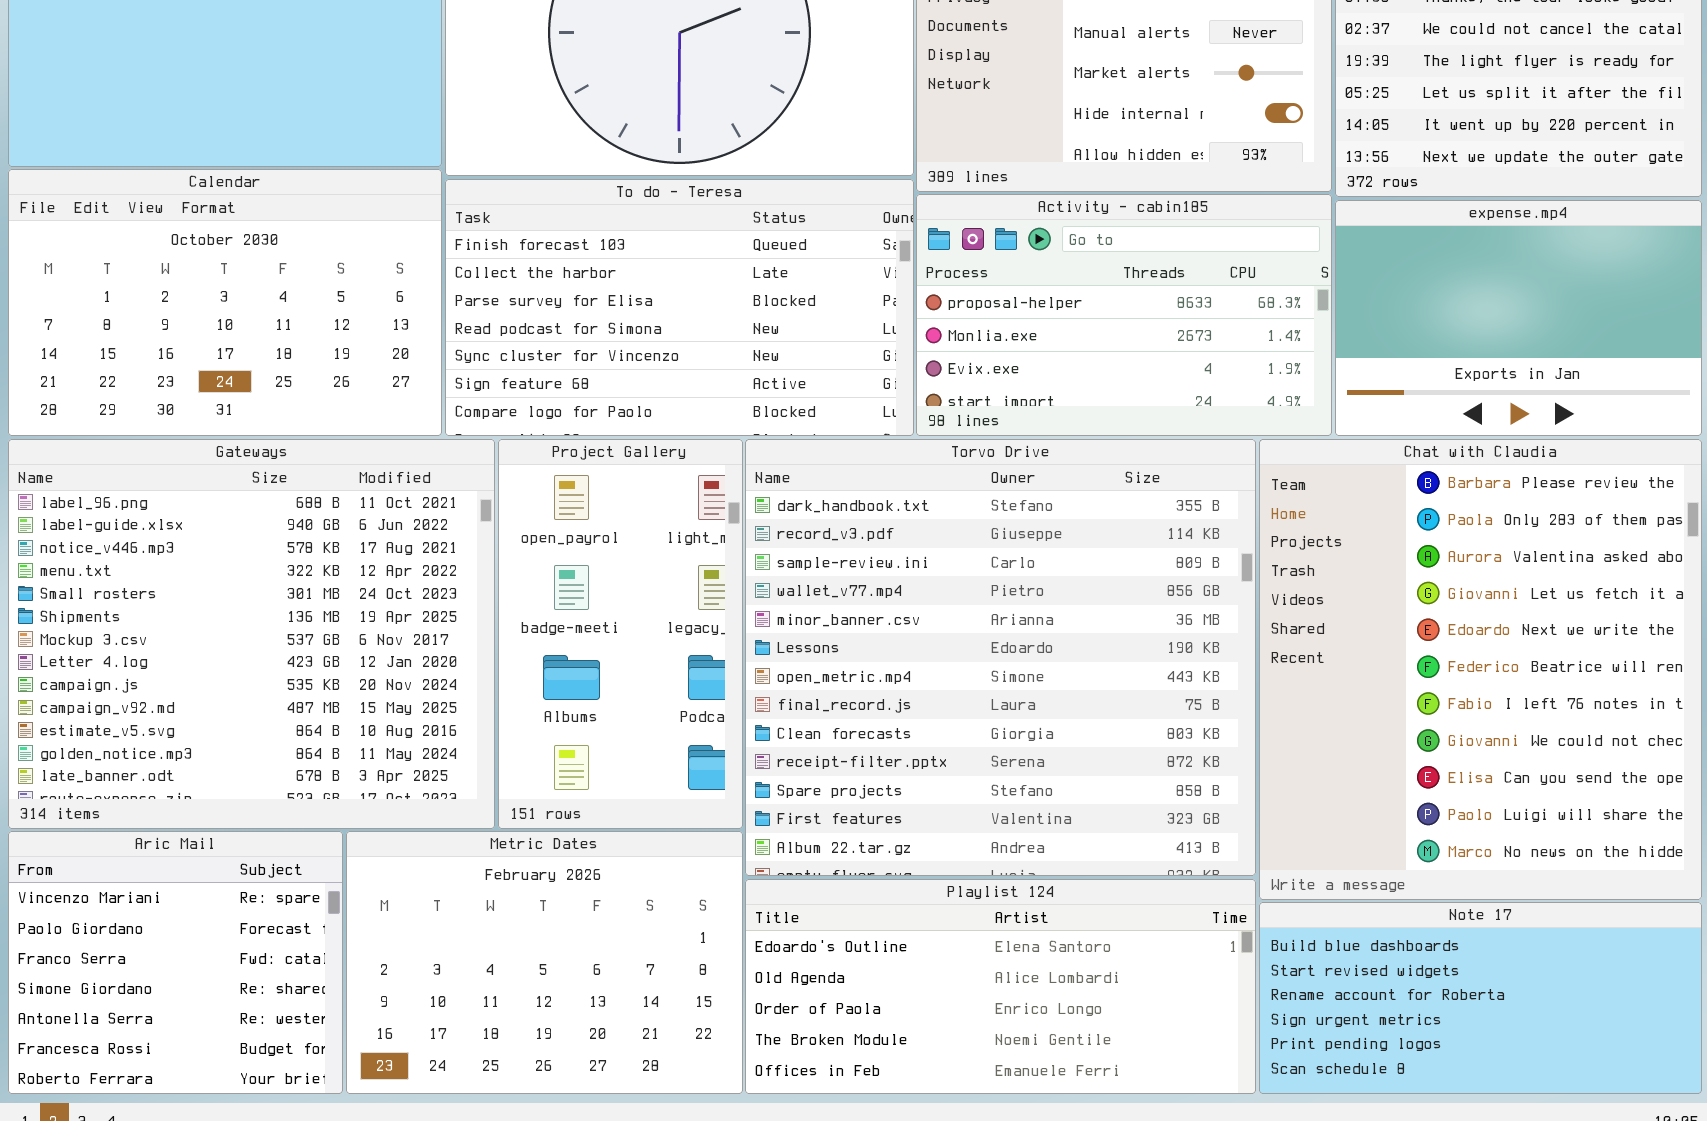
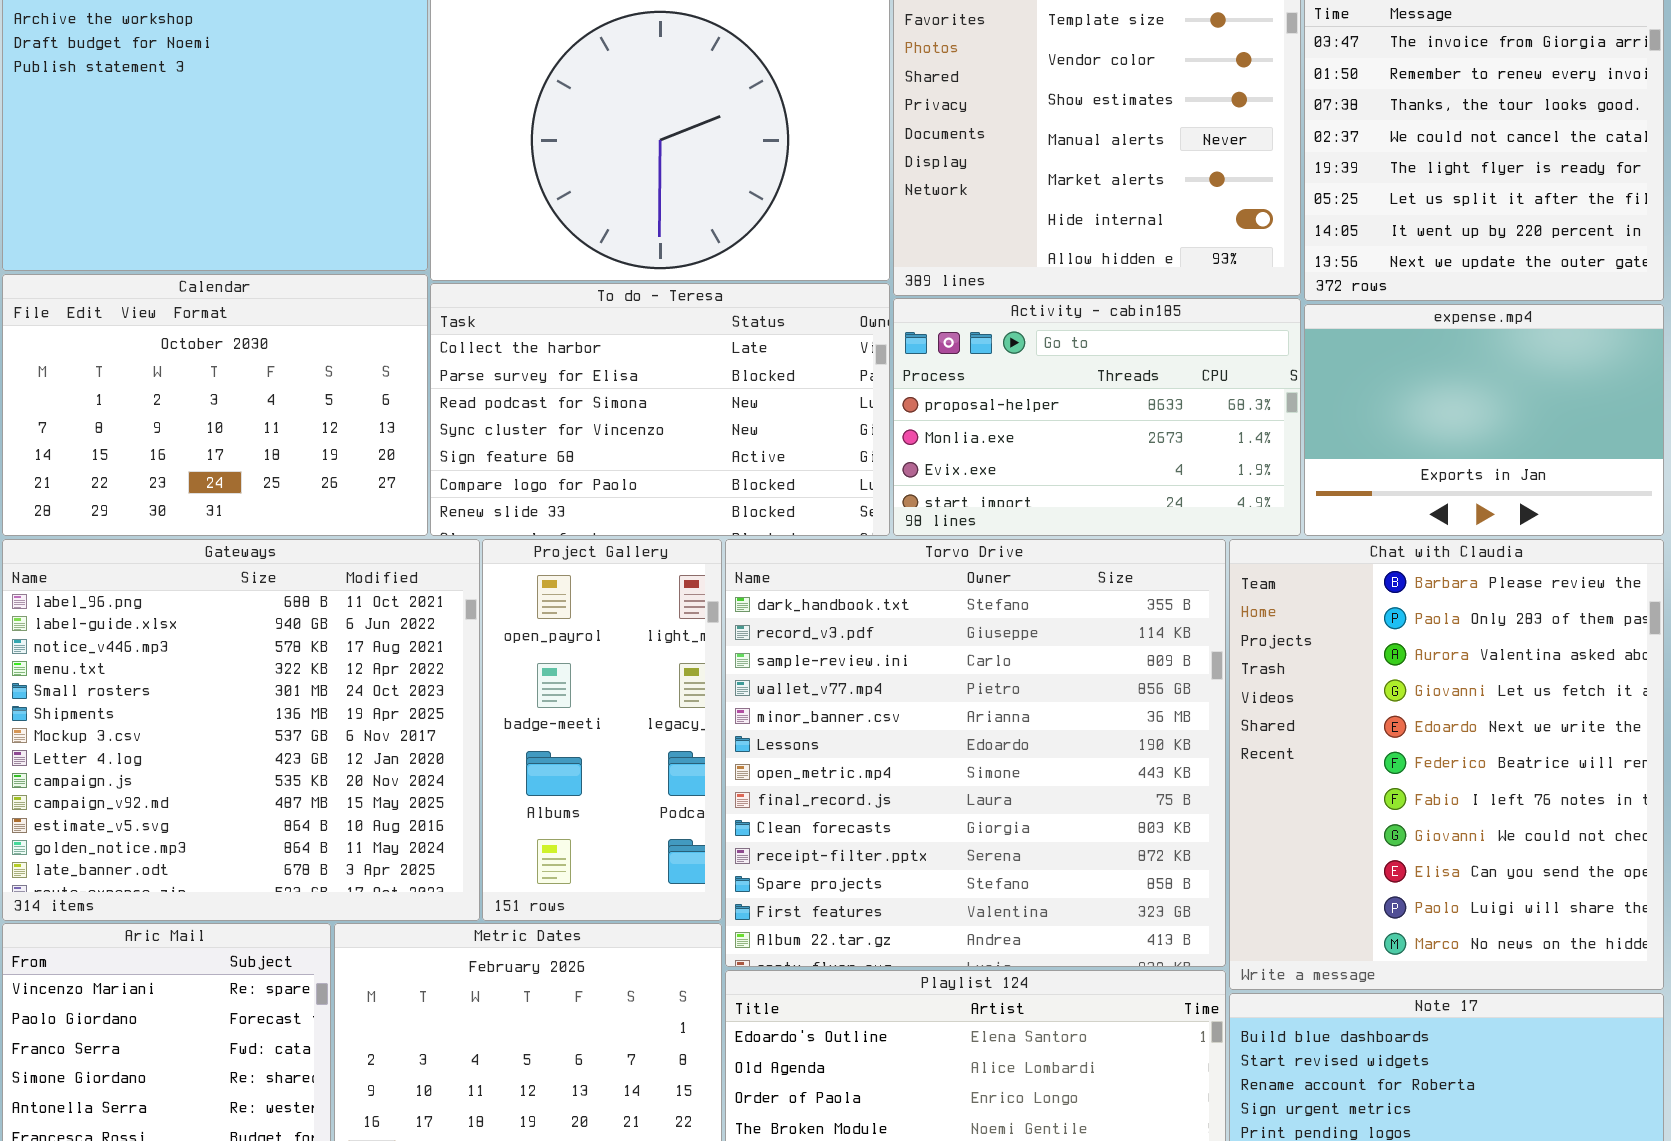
To do - Teresa: [445,179,914,436] -> [430,283,890,536], scrolled down 1 row

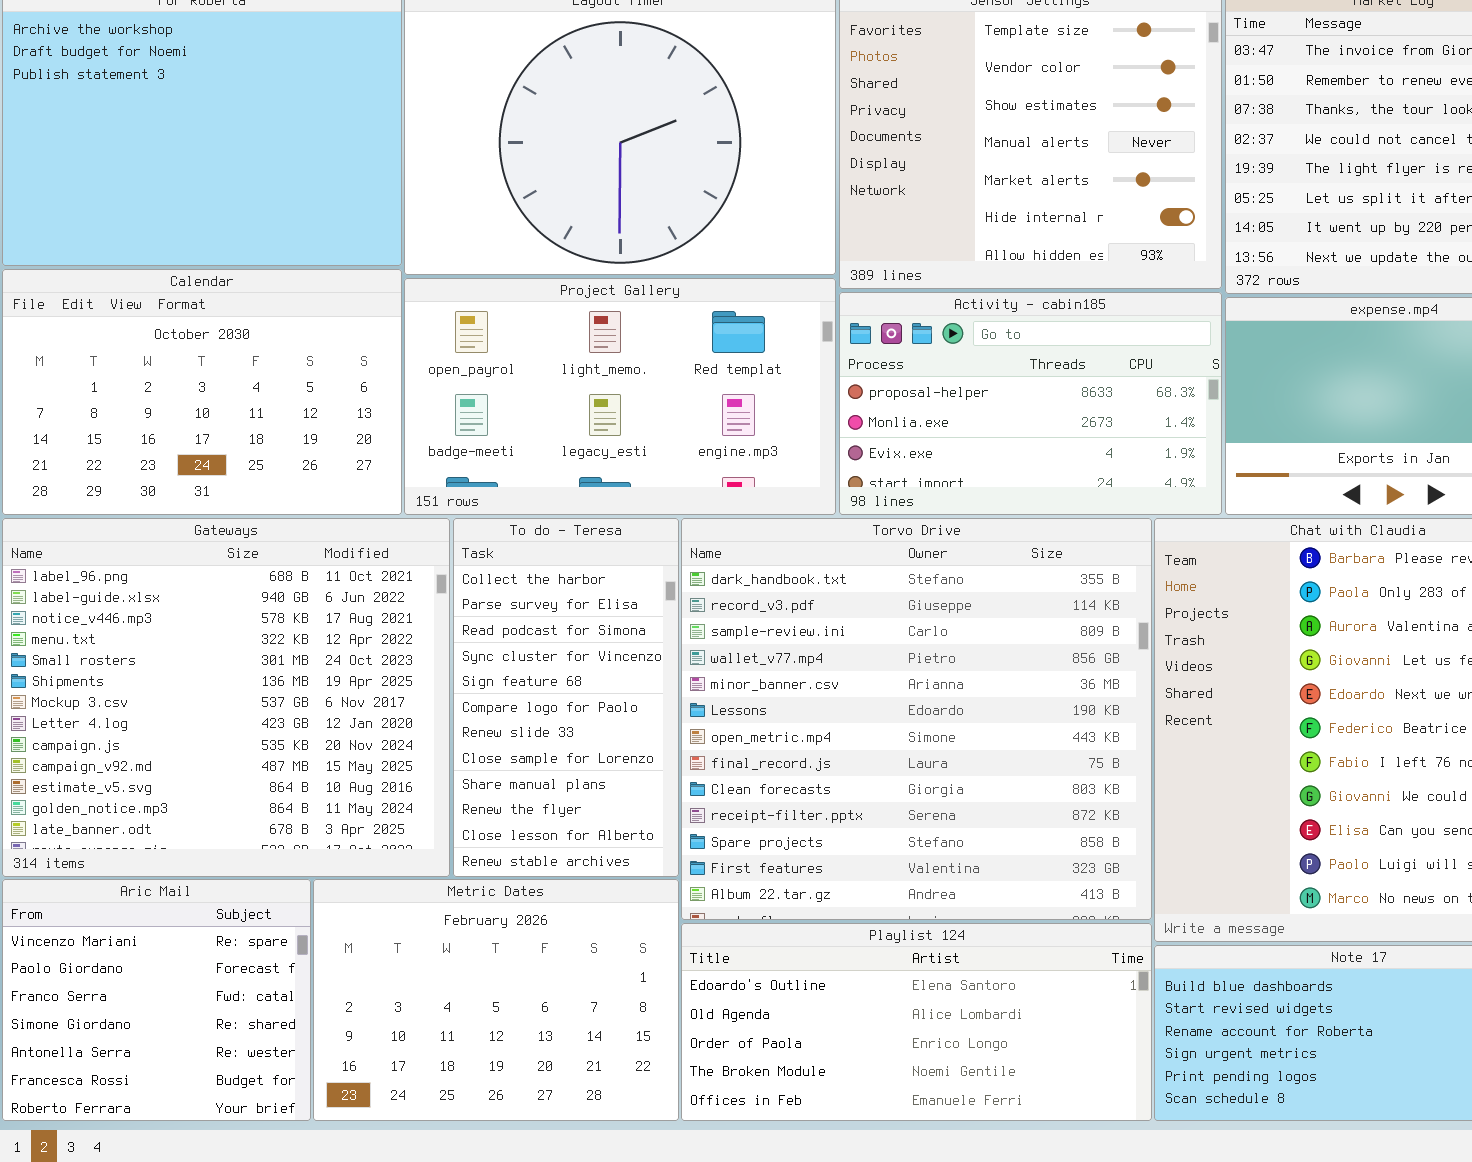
To do - Teresa: [430,283,890,536] -> [453,518,679,877], moved, resized
Project Gallery: [482,539,722,921] -> [404,278,836,515], moved, resized

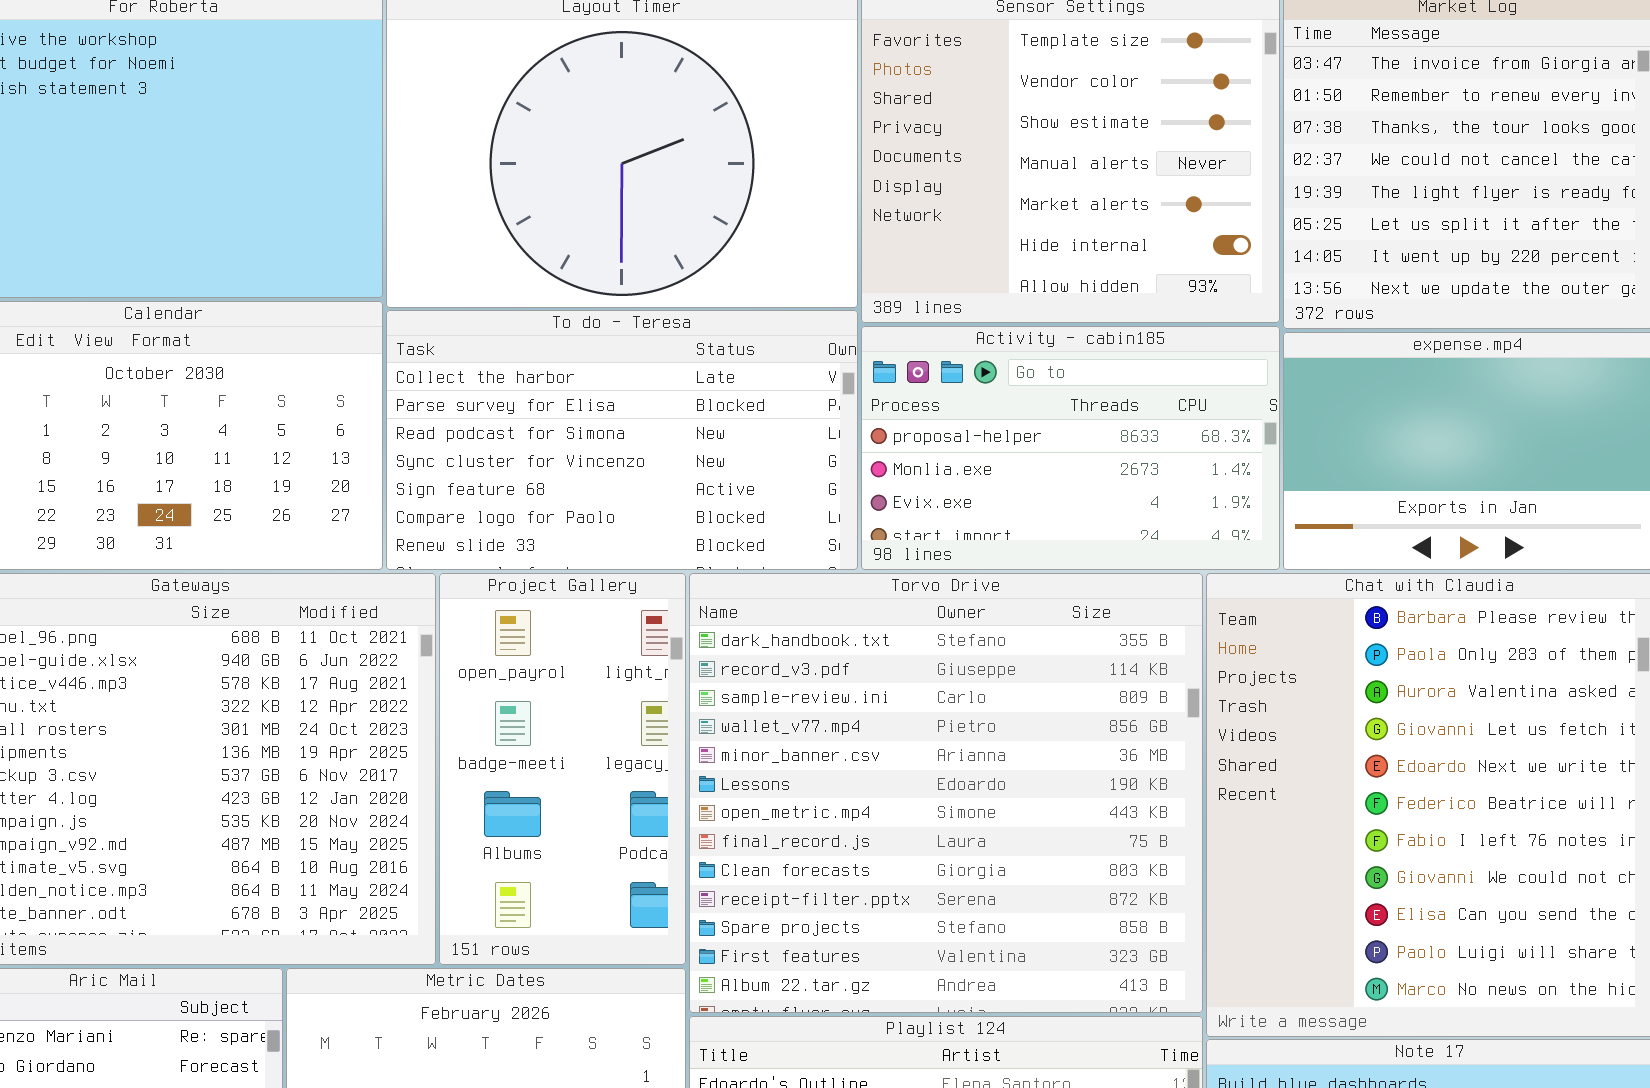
Project Gallery: [404,278,836,515] -> [439,573,686,965], moved, resized
To do - Teresa: [453,518,679,877] -> [386,310,858,570], moved, resized

